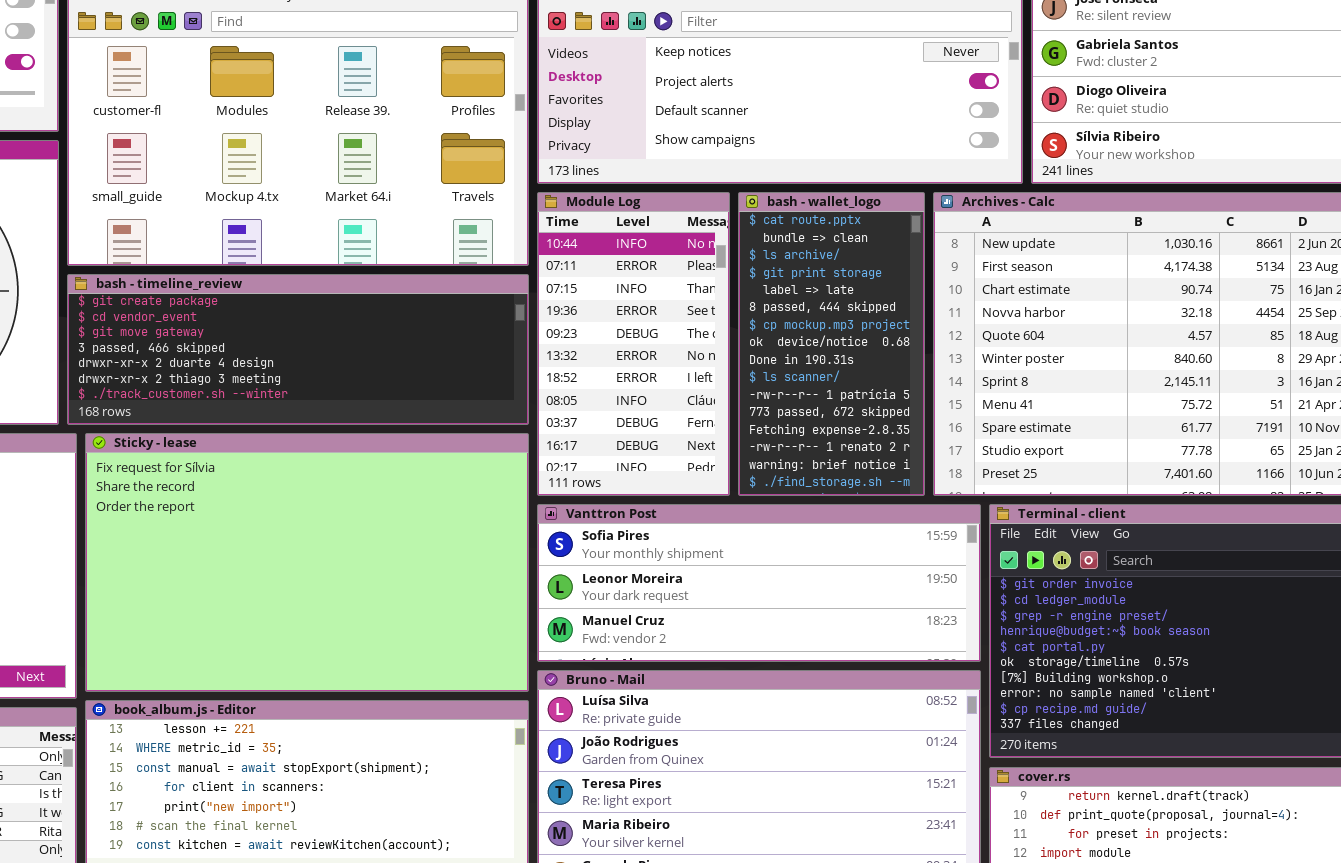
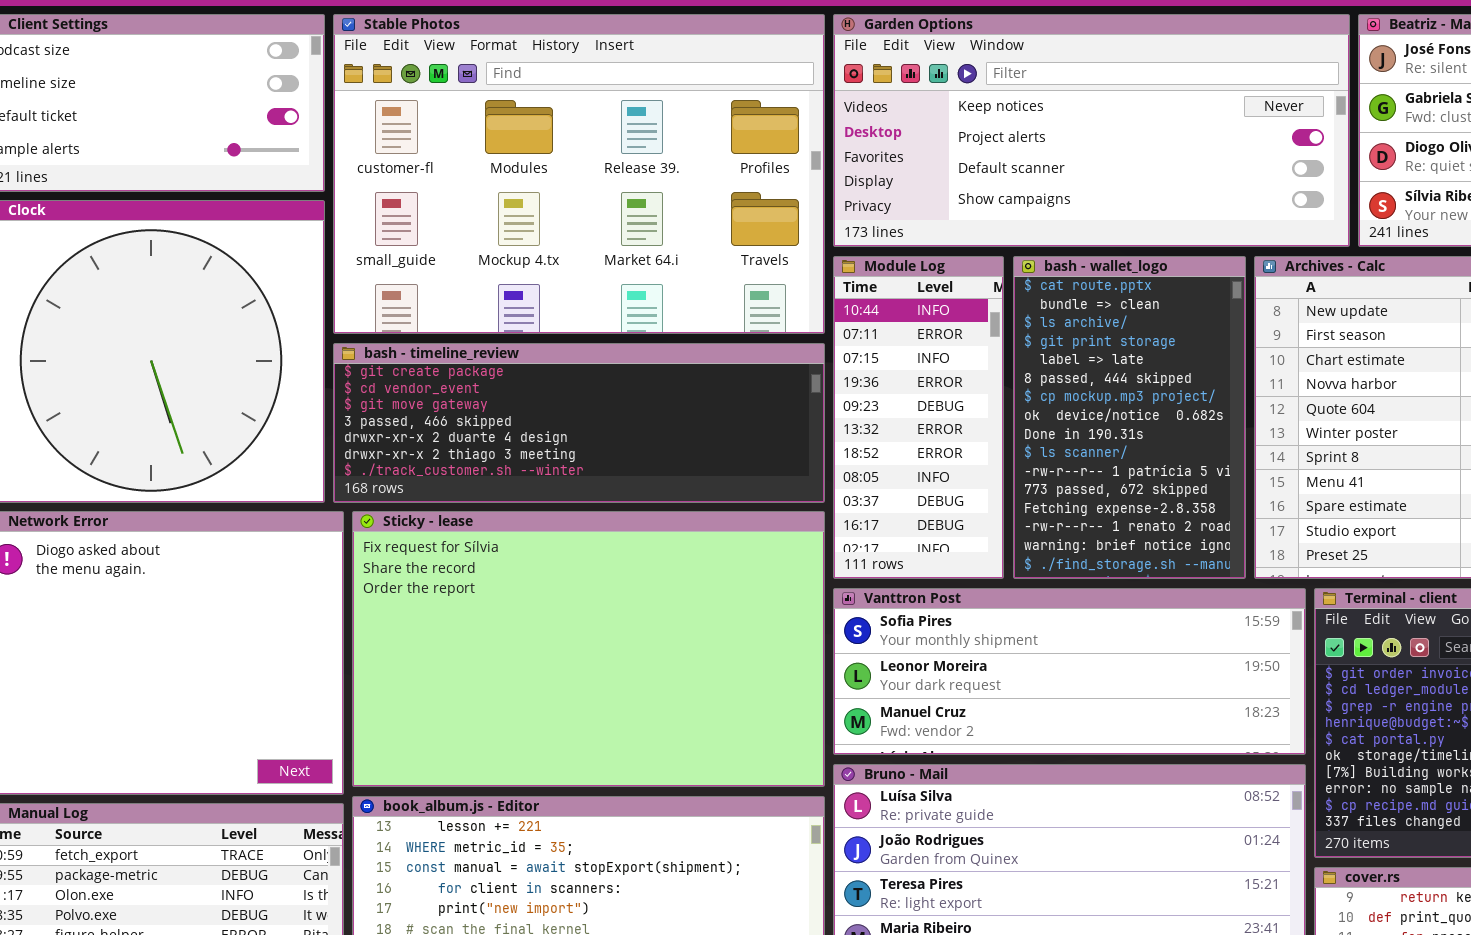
Module Log: [537,192,730,496] -> [833,256,1004,579], resized
bash - wallet_logo: [738,192,925,496] -> [1013,256,1246,579], resized

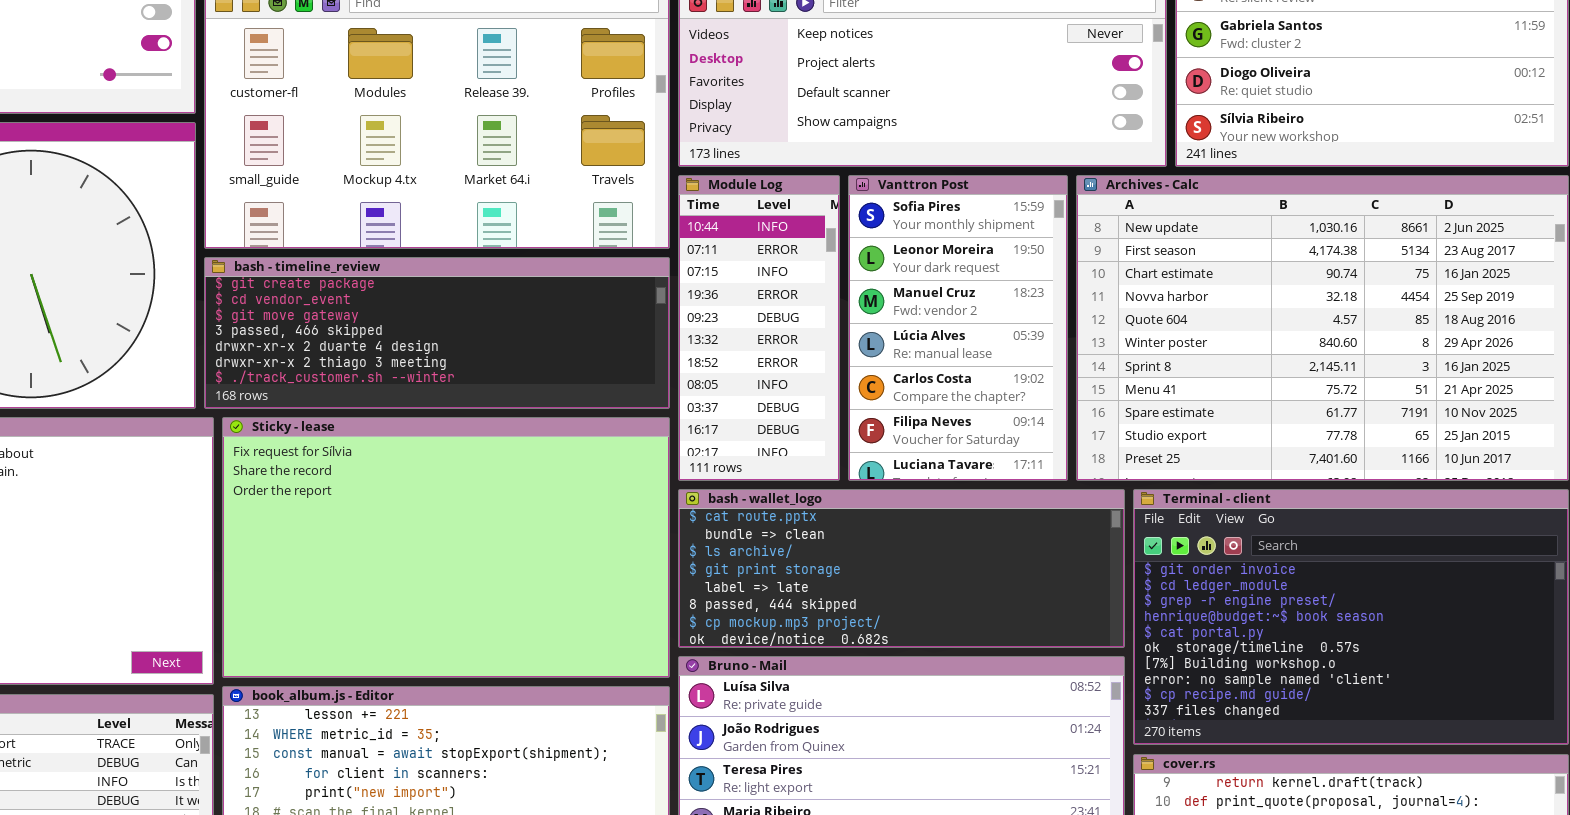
bash - wallet_logo: [1013,256,1246,579] -> [678,489,1125,648], moved, resized
Vanttron Post: [833,588,1306,755] -> [848,175,1068,481], moved, resized

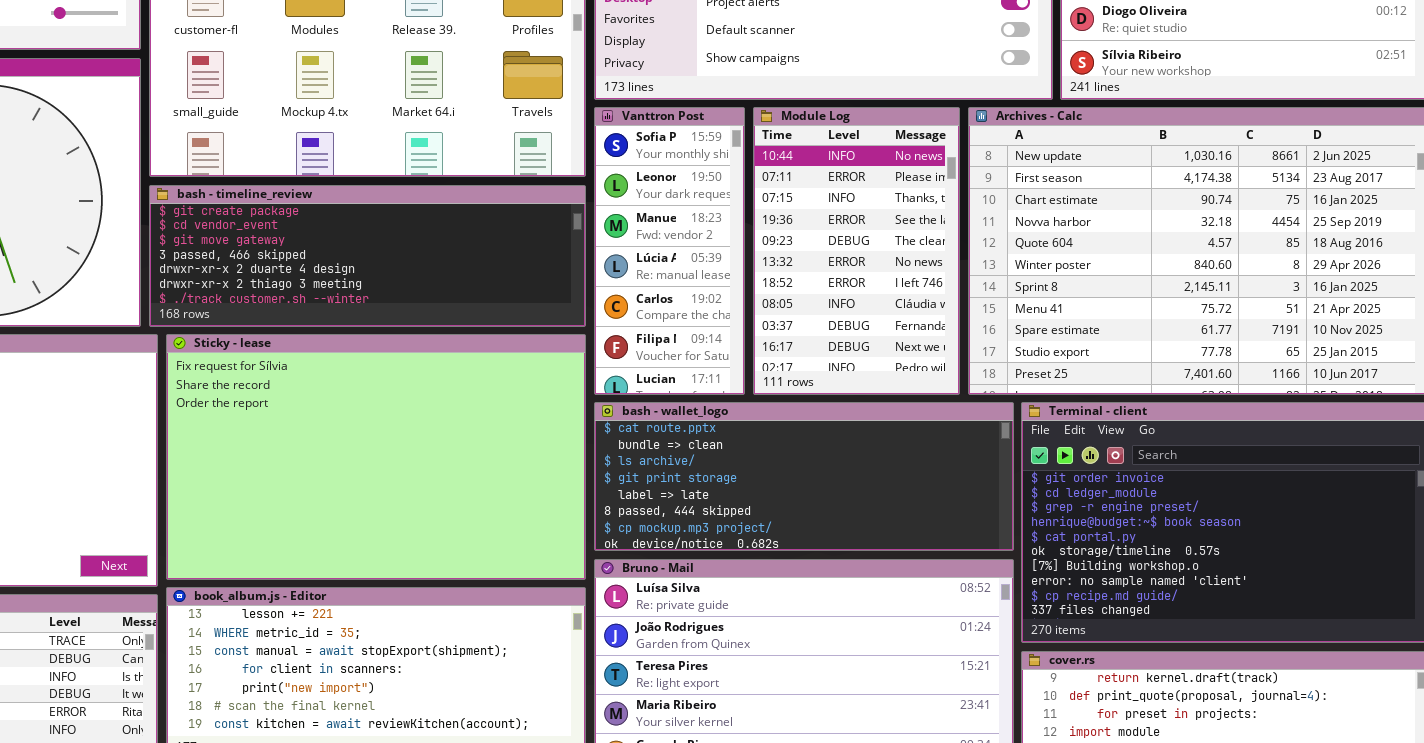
Module Log: [678,175,840,481] -> [753,107,960,395], moved, resized
Vanttron Post: [848,175,1068,481] -> [594,107,745,395], moved, resized

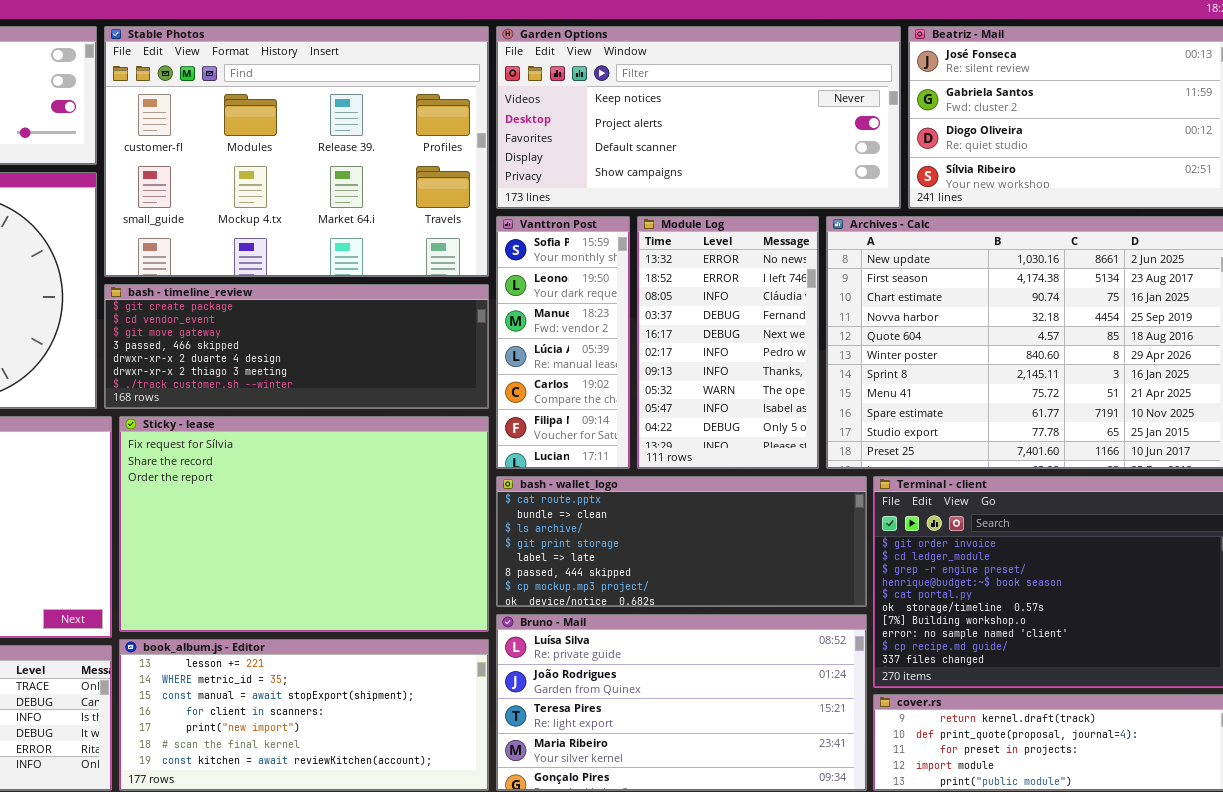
Module Log: [753,107,960,395] -> [637,216,819,469], scrolled down 5 rows

